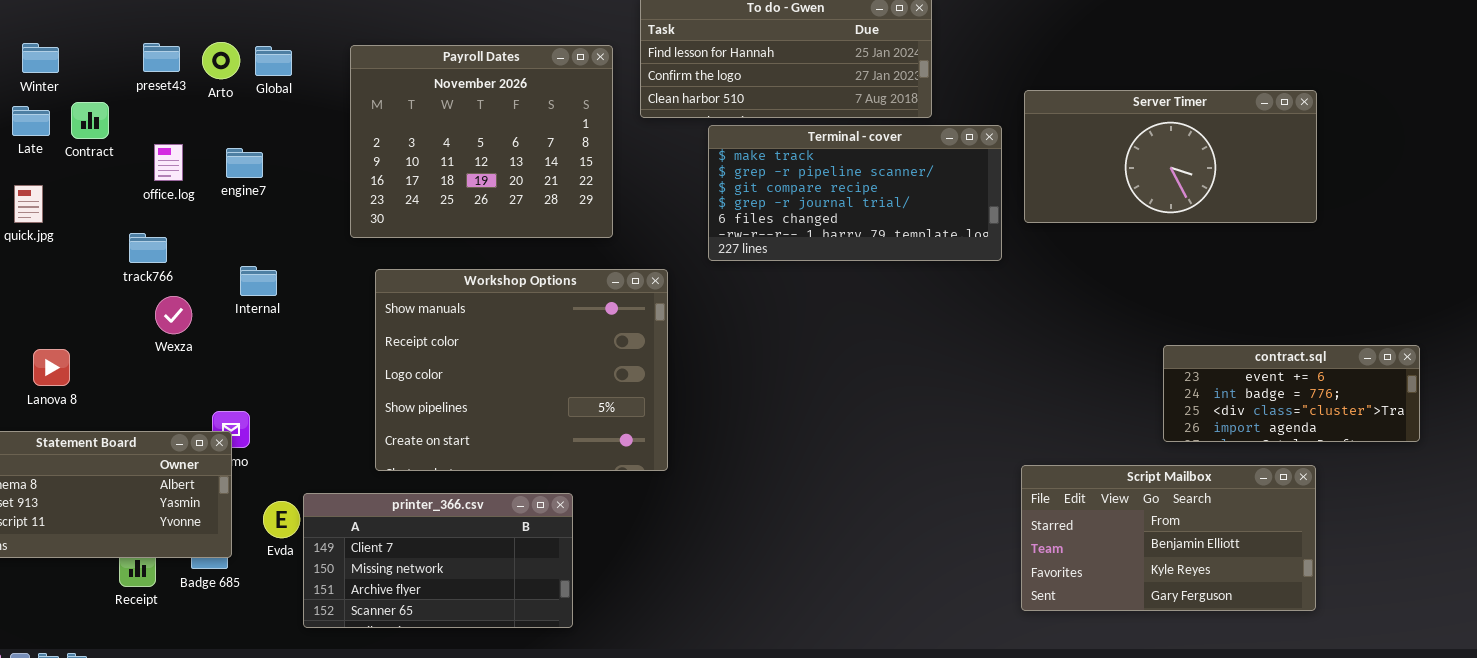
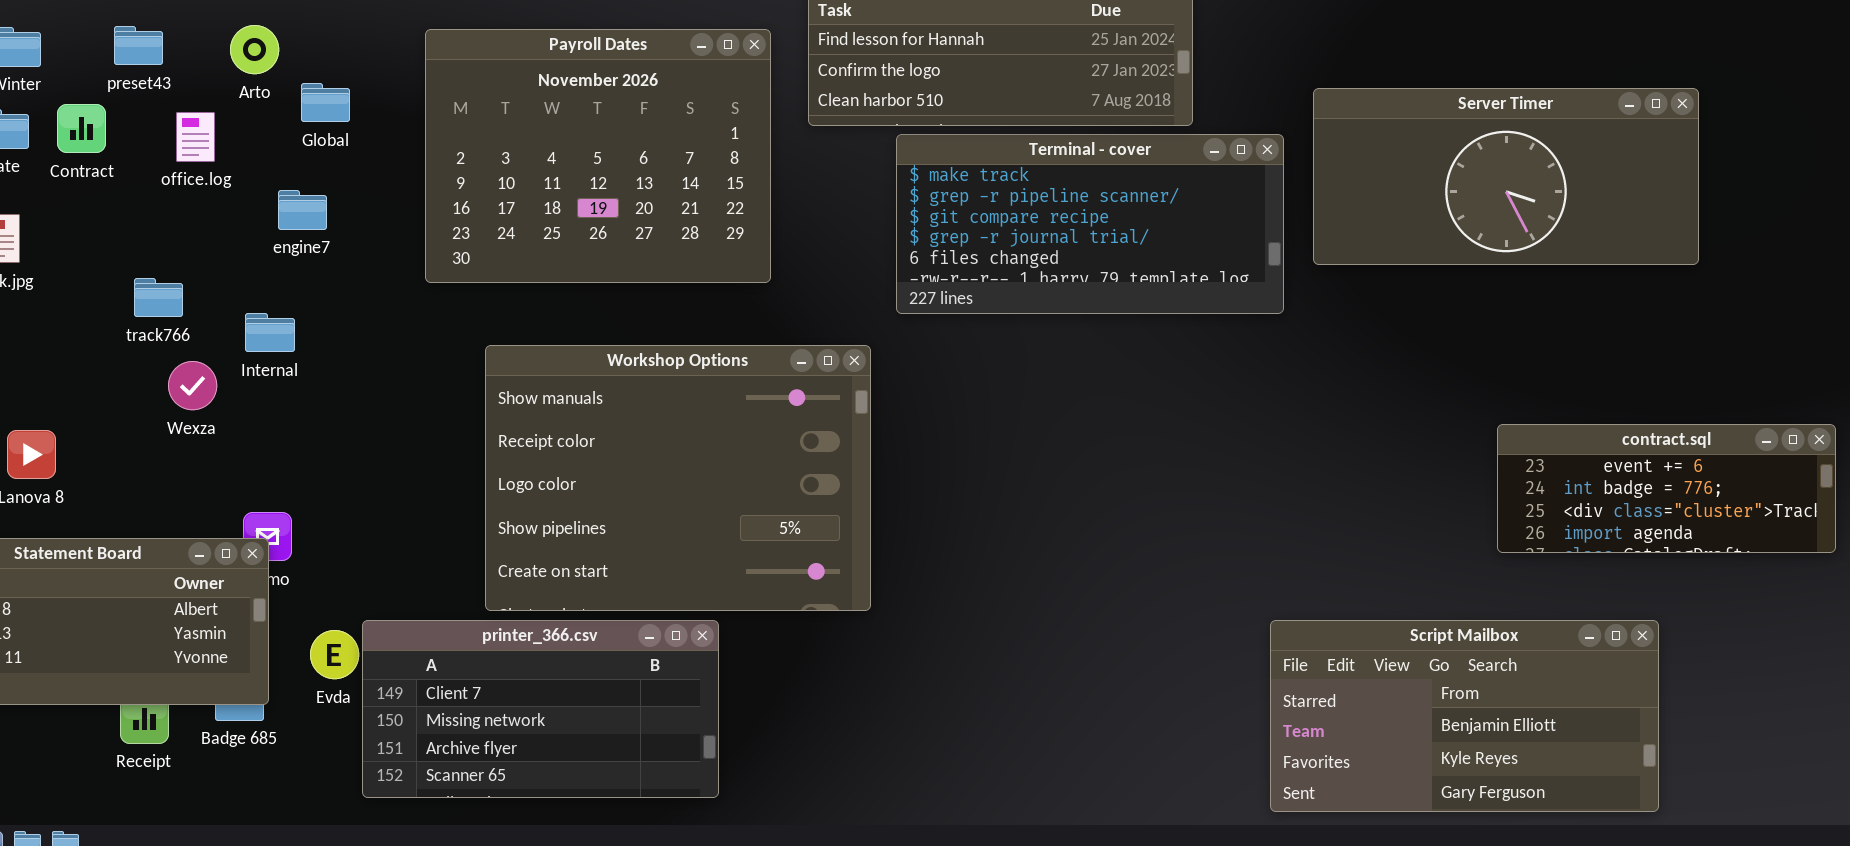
preset43: [143,43,180,72] -> [114,26,163,65], moved
Global: [255,46,292,76] -> [301,83,350,122], moved
office.log: [154,144,183,181] -> [176,112,215,162], moved
engine7: [226,148,263,178] -> [278,190,327,230], moved
Internal: [240,266,277,296] -> [245,313,295,352], moved
Workshop Options: [375,269,668,471] -> [485,345,871,611], moved
Script Mailbox: [1021,465,1316,611] -> [1270,620,1659,812], moved

